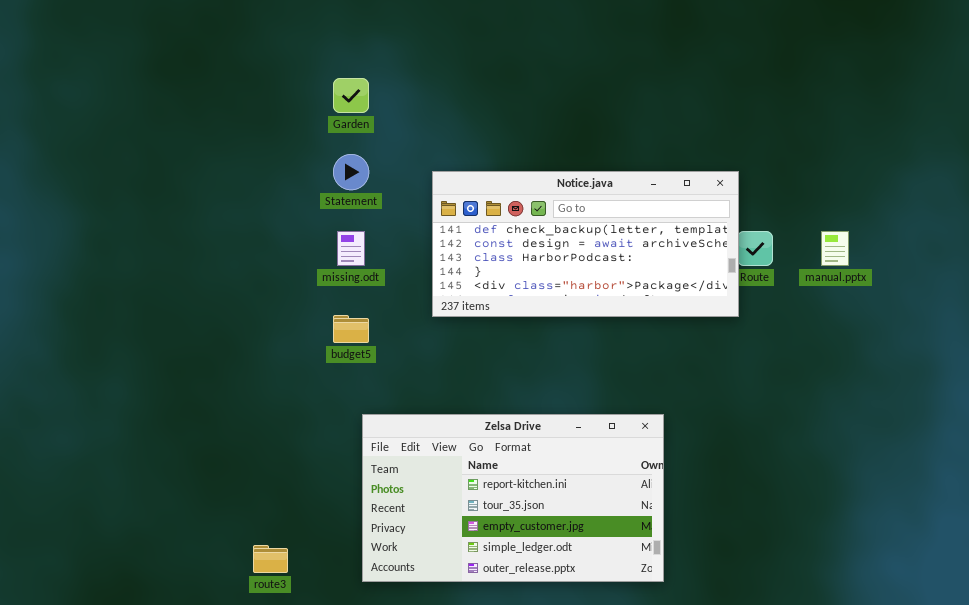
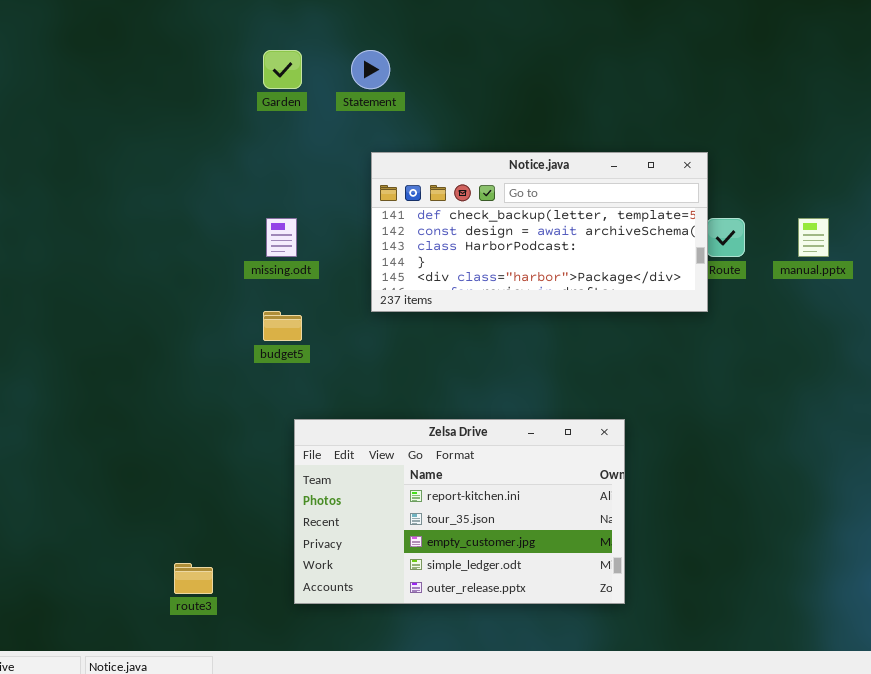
Statement: [333,154,369,190] -> [351,50,390,89], moved

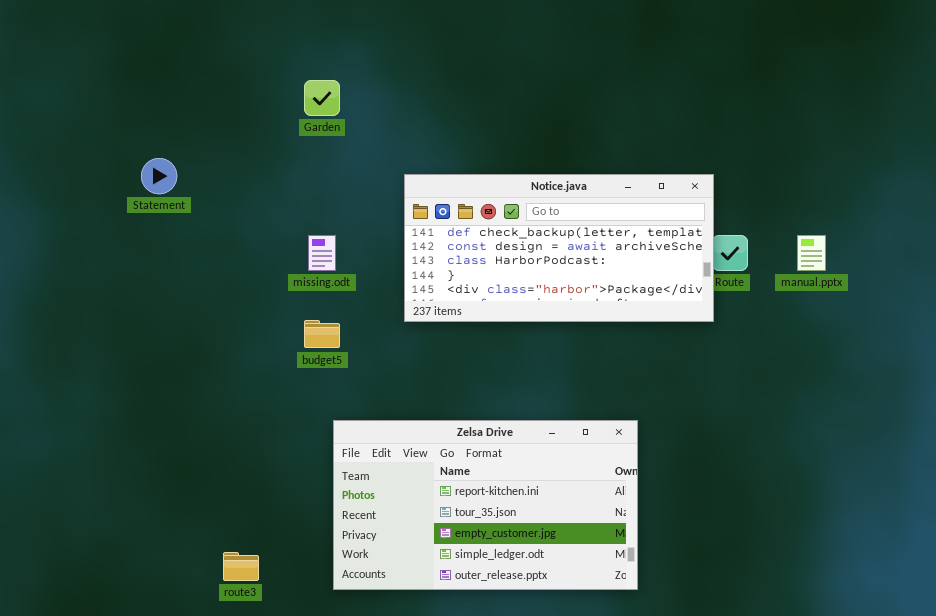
Statement: [351,50,390,89] -> [141,158,177,194], moved

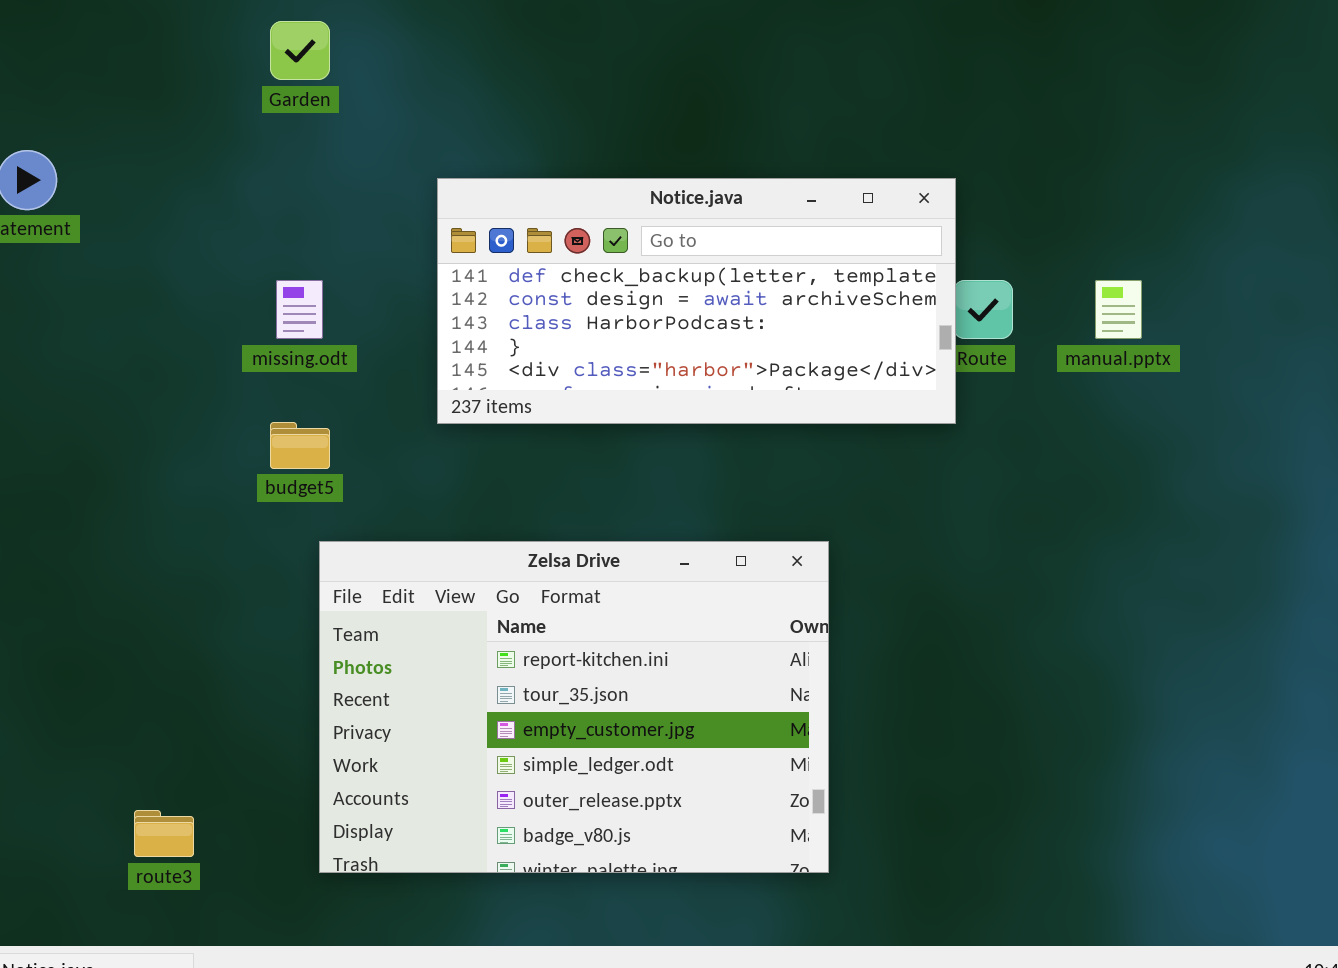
Zelsa Drive: [333,420,638,590] -> [319,541,829,873], resized

